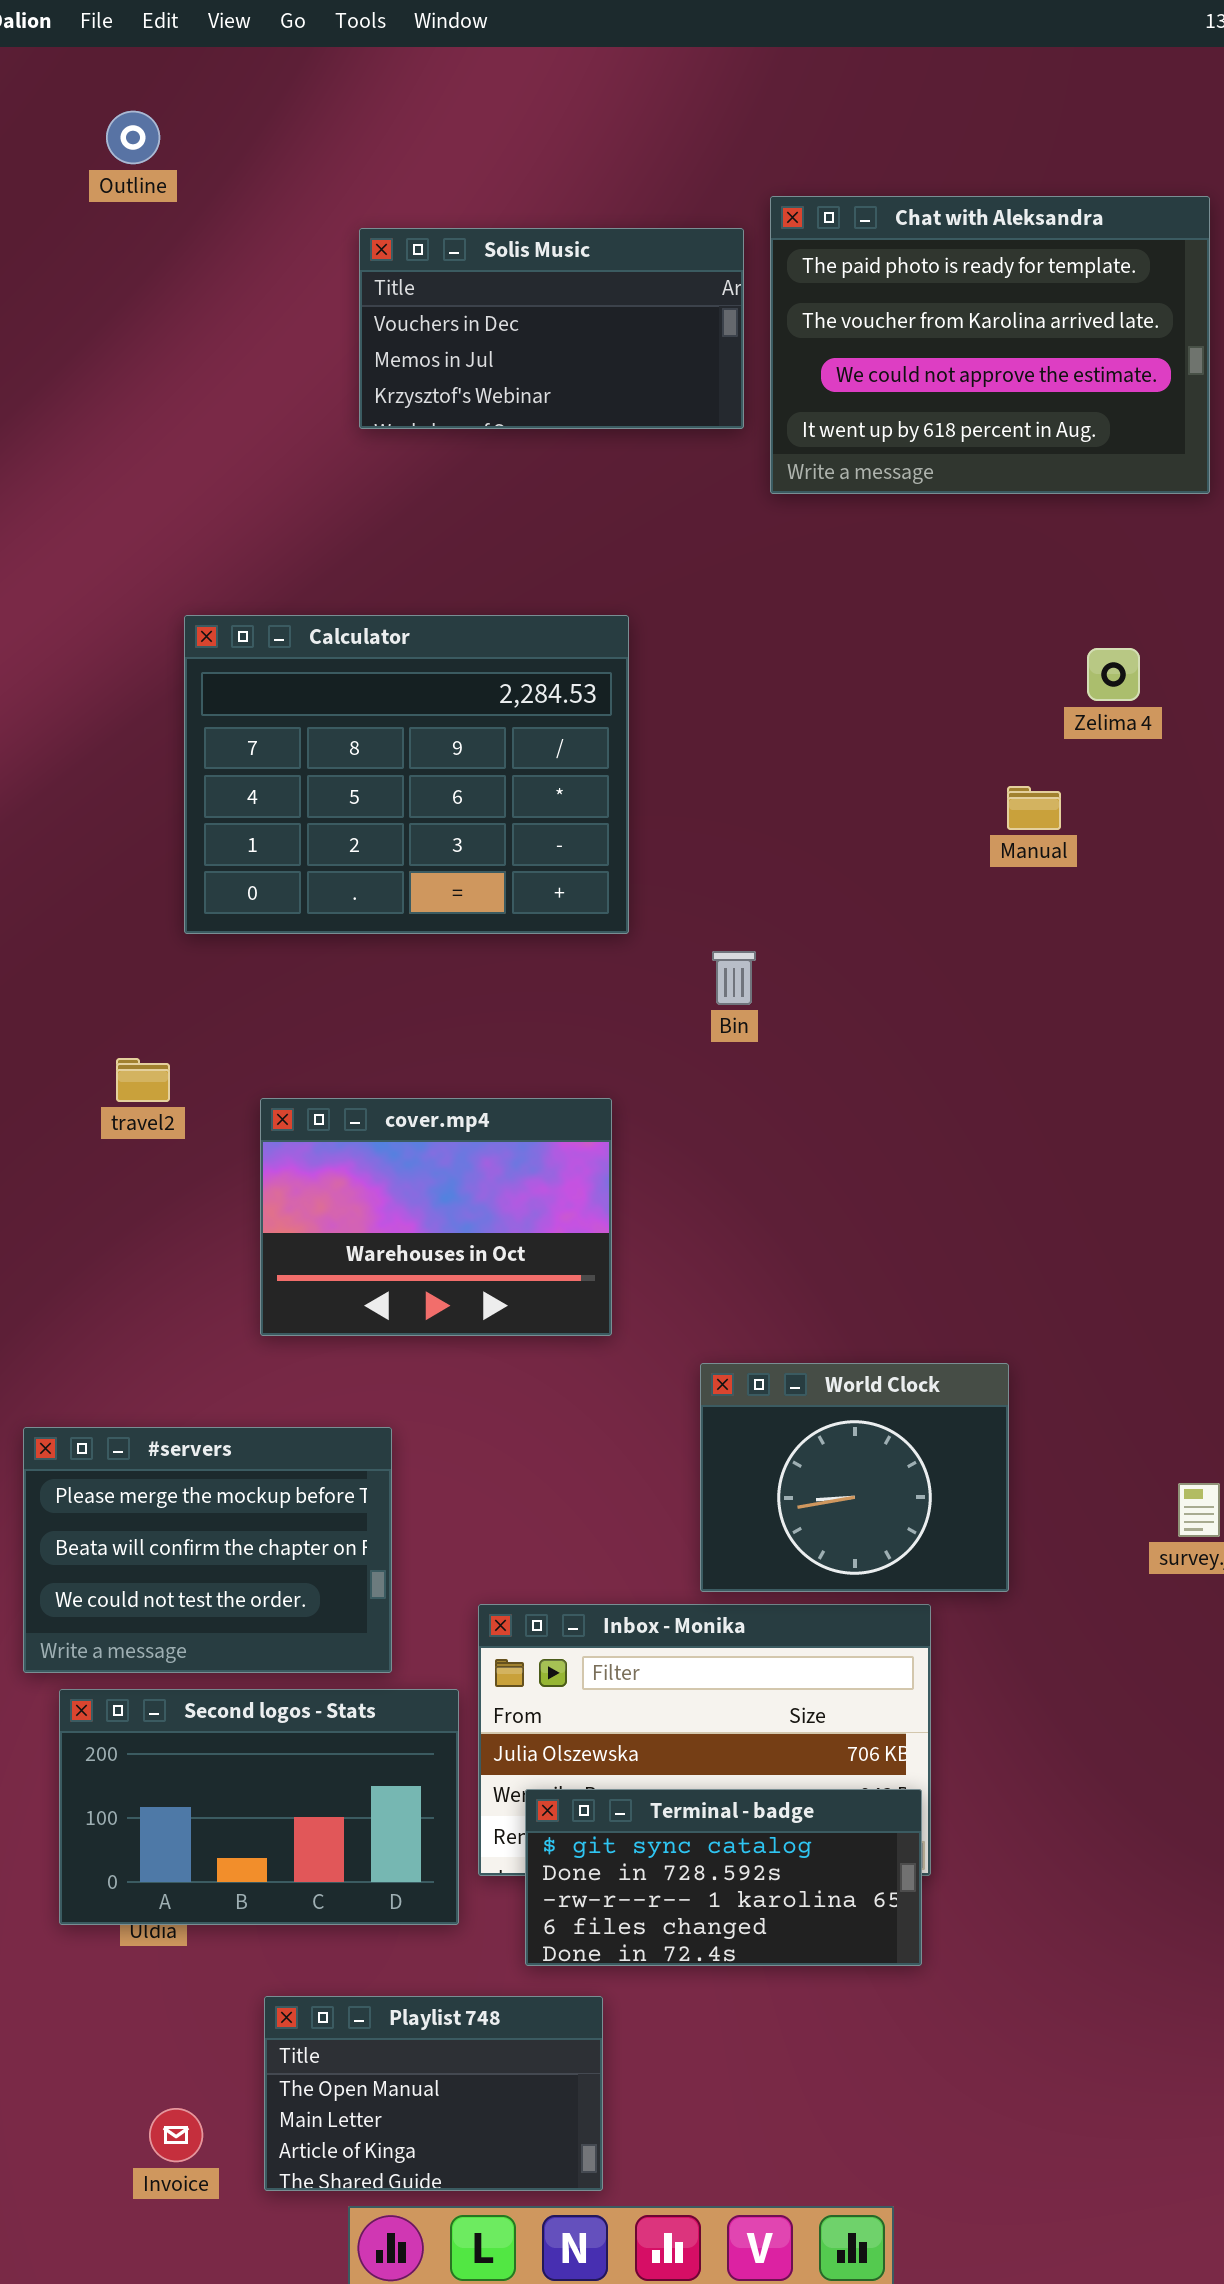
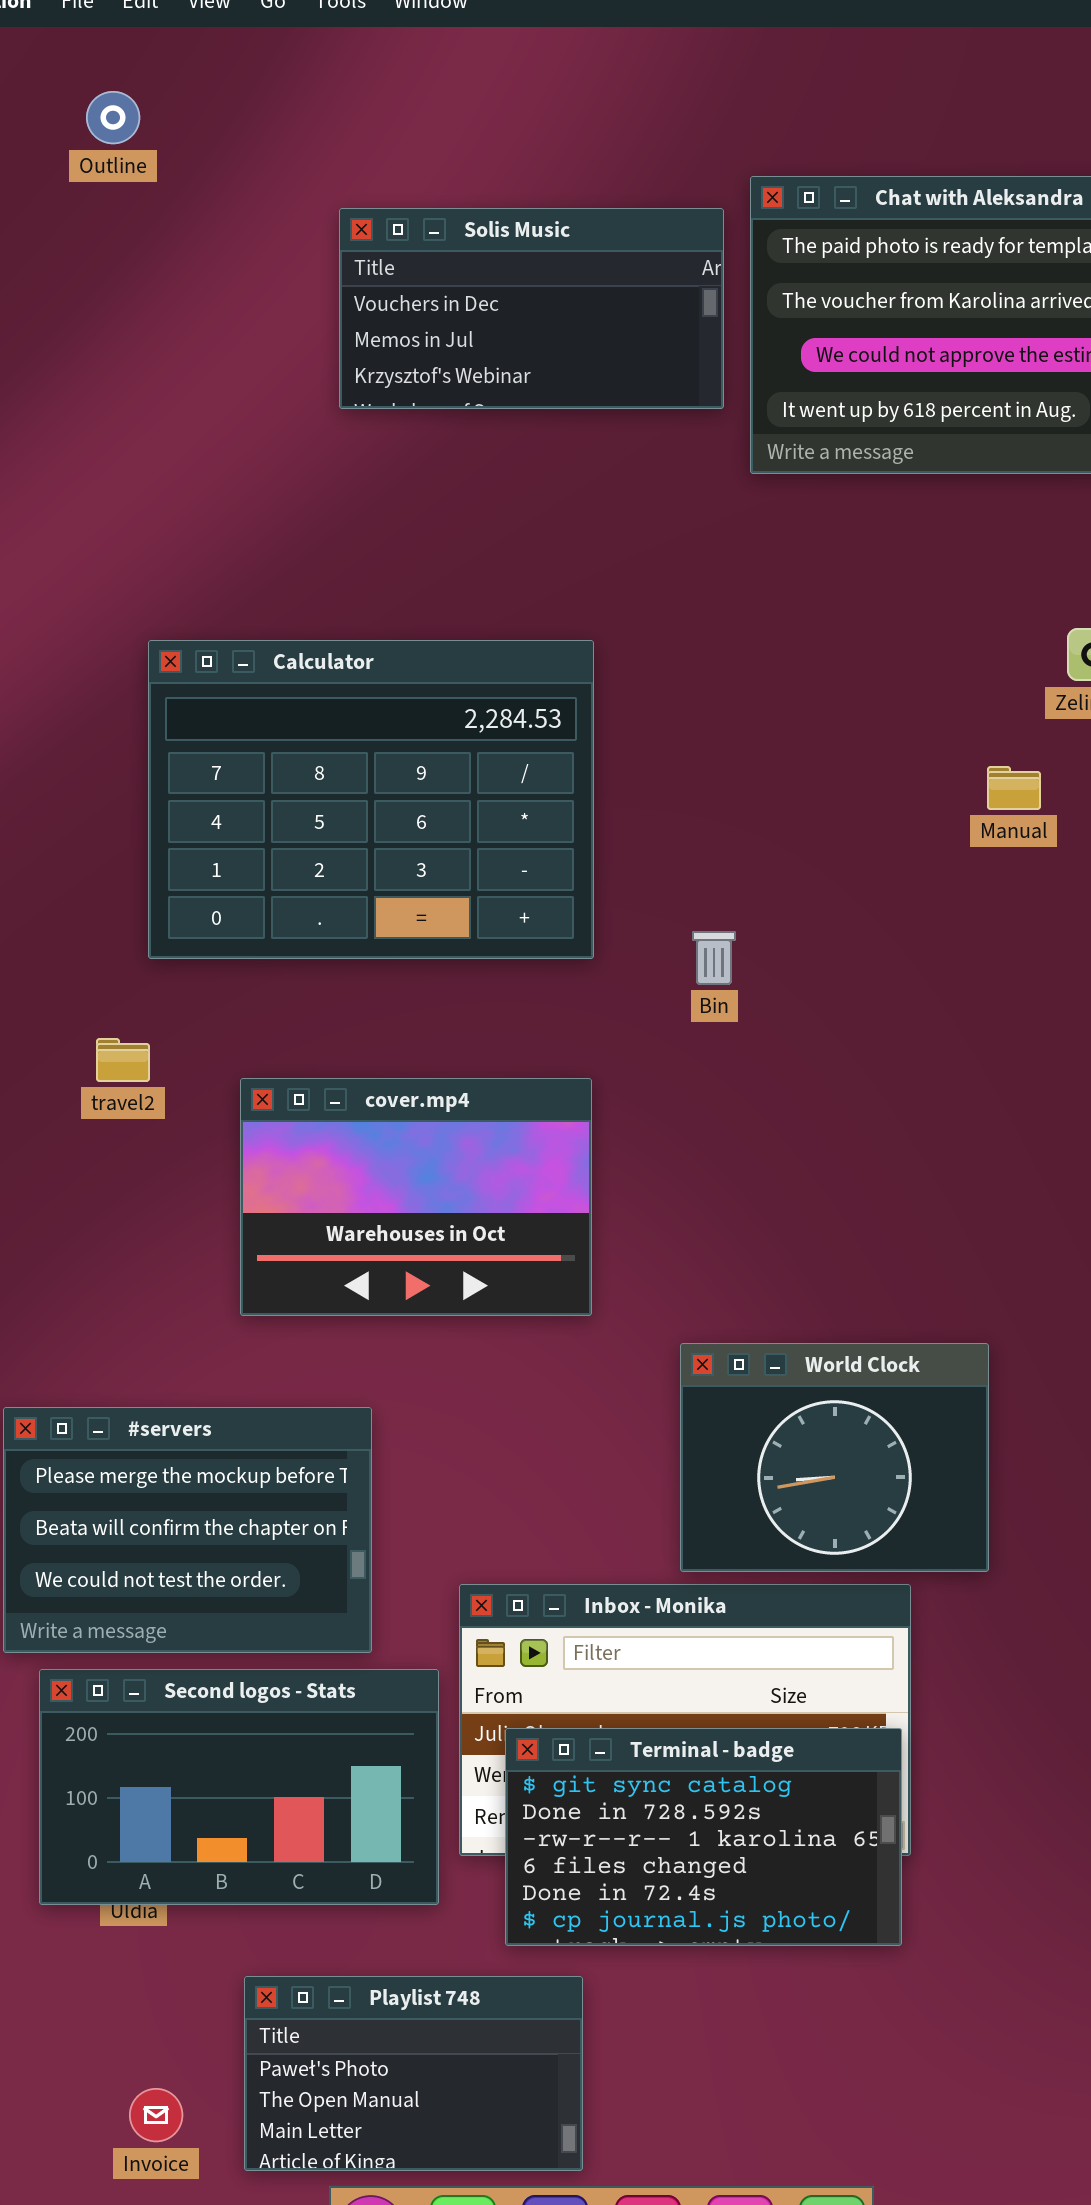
Calculator: [184,615,629,934] -> [148,640,594,959], moved
Terminal - badge: [525,1789,922,1966] -> [505,1728,902,1946], resized
Playlist 748: [264,1996,603,2191] -> [244,1976,583,2171], scrolled up 1 row

